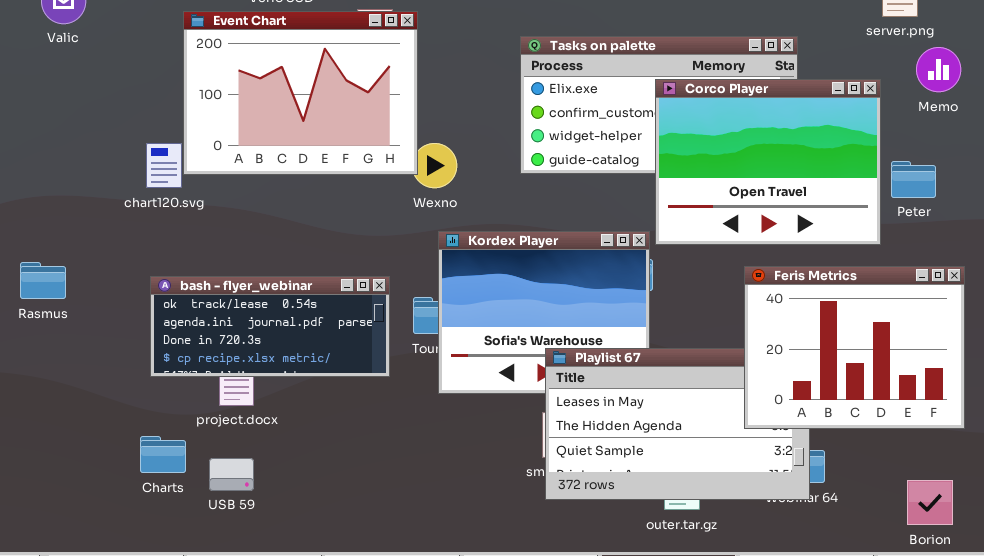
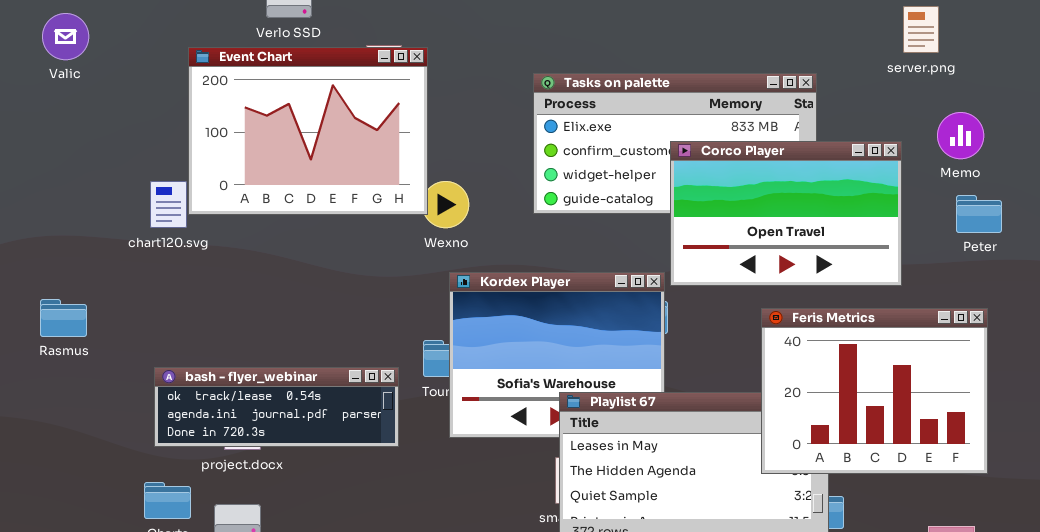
Memo: [916,47,961,92] -> [937,112,984,159], moved
Corco Player: [655,79,881,245] -> [670,141,902,286], resized
Peter: [891,161,936,198] -> [956,195,1002,233], moved
Rasmus: [20,262,66,299] -> [40,299,87,337], moved
bash - flyer_webinar: [150,276,390,377] -> [154,367,399,447], moved, resized

